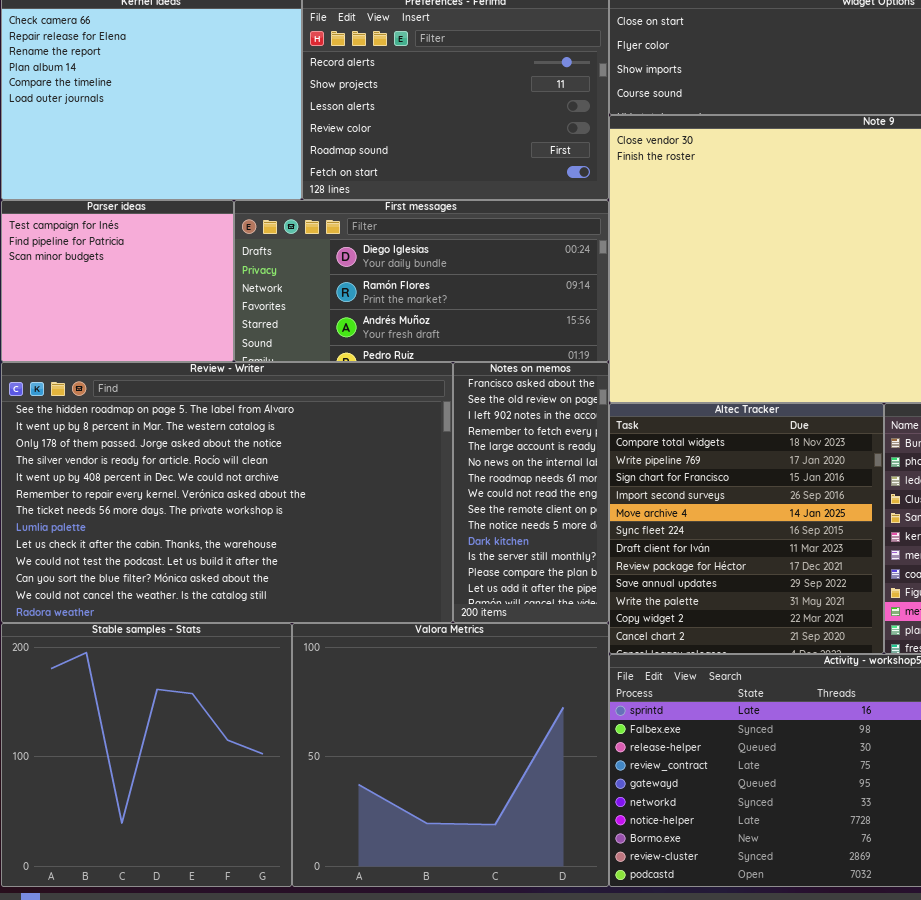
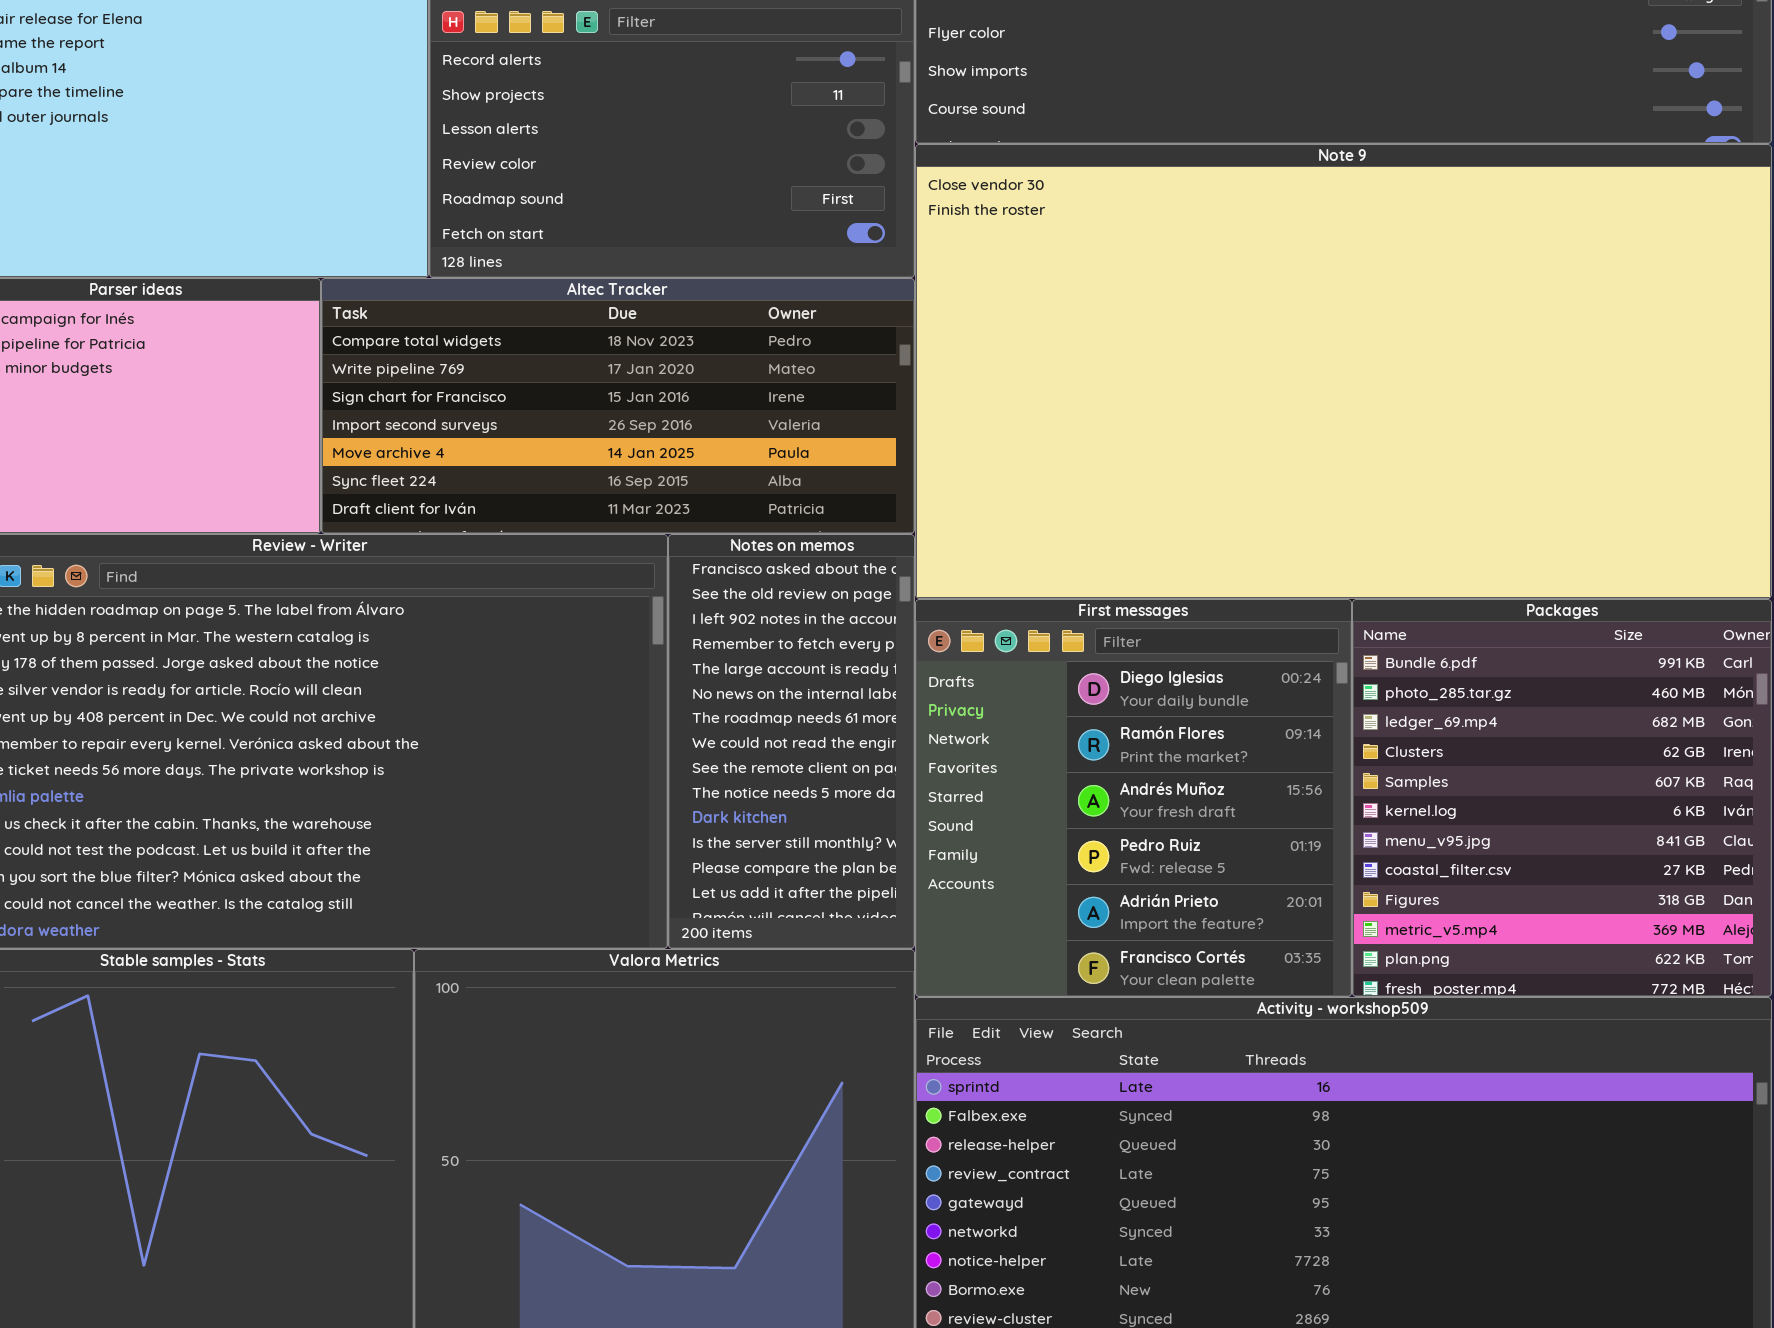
First messages: [234,200,609,362] -> [915,599,1352,997], moved, resized
Altec Tracker: [609,403,884,654] -> [321,278,915,534], moved, resized

